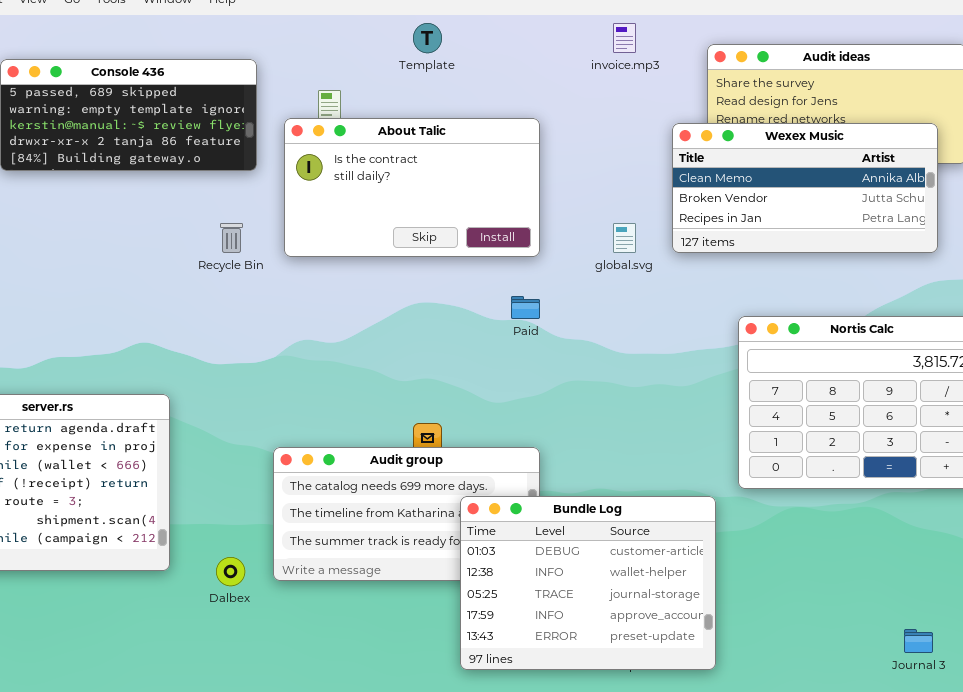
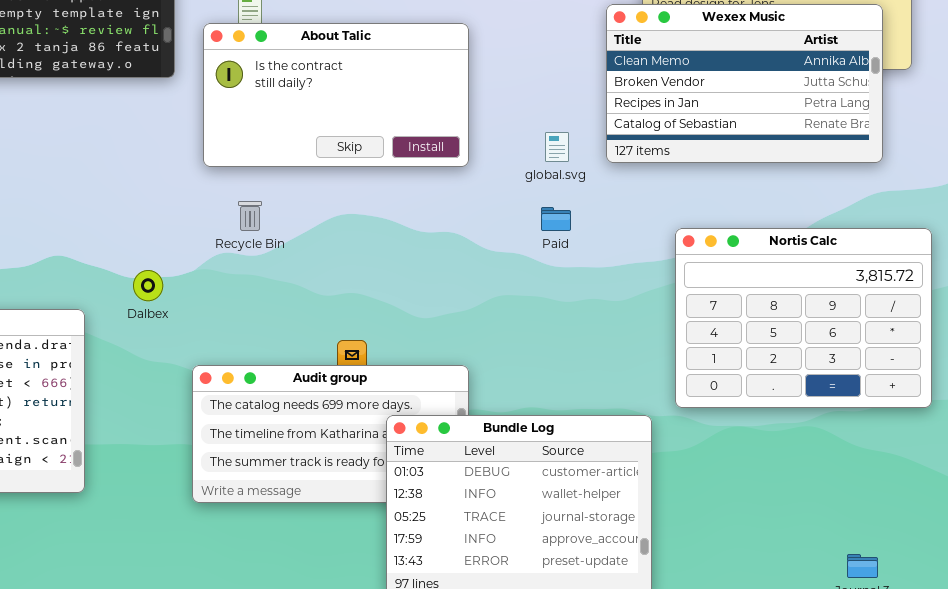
Wexex Music: [672,123,938,253] -> [606,4,883,163], resized
Recycle Bin: [220,223,243,253] -> [238,201,262,231], moved
Paid: [511,296,540,319] -> [541,207,571,231], moved
Dalbex: [216,557,245,586] -> [133,270,163,301], moved

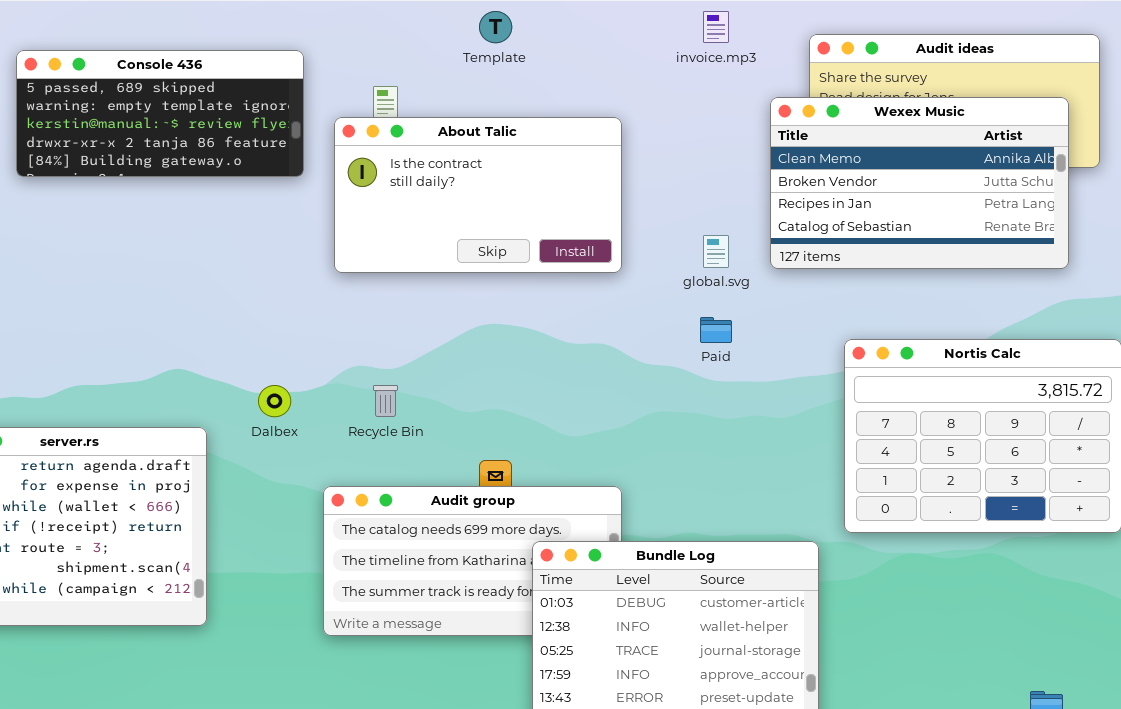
Recycle Bin: [238,201,262,231] -> [373,385,398,417], moved

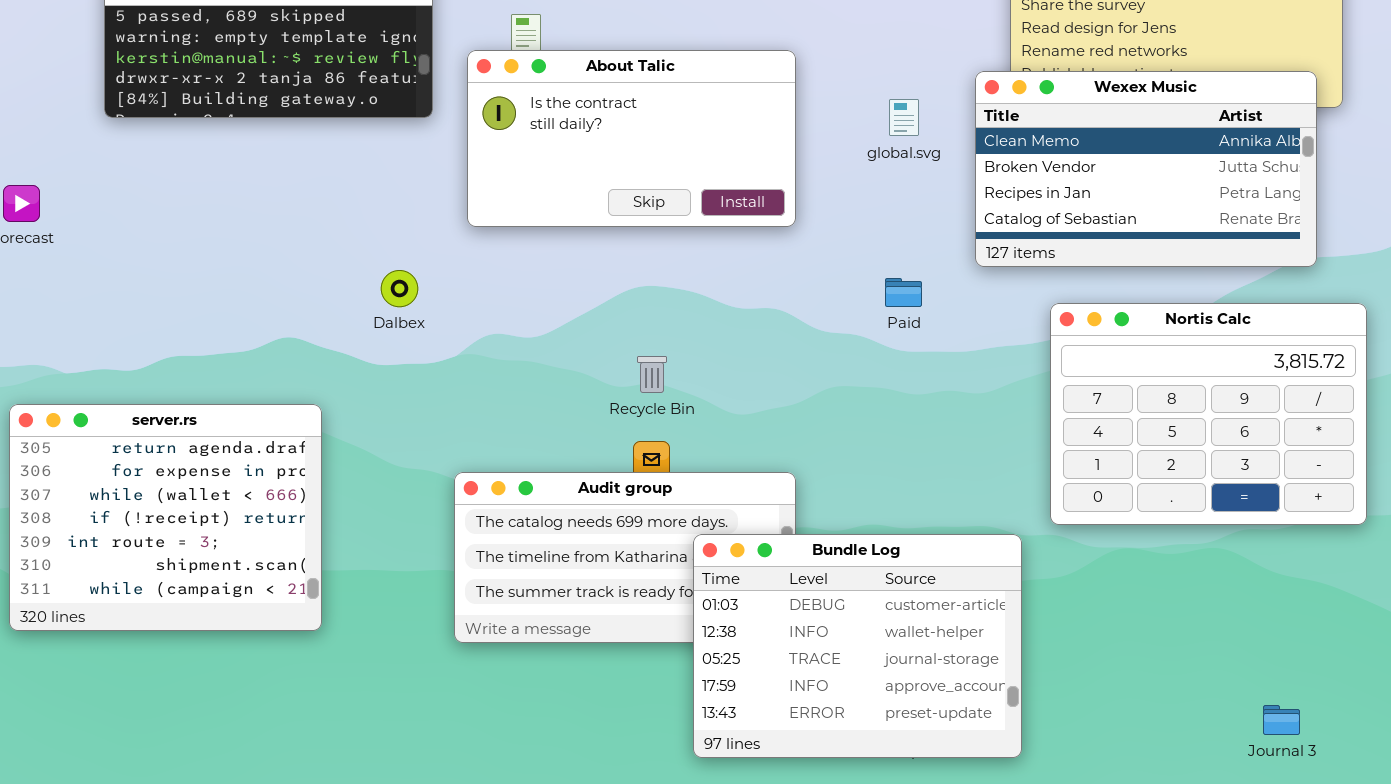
Wexex Music: [770,97,1069,269] -> [975,71,1317,267], moved
global.svg: [703,235,729,268] -> [889,99,919,136], moved
Dalbex: [258,385,291,417] -> [381,270,418,307], moved
Recycle Bin: [373,385,398,417] -> [637,356,667,393], moved

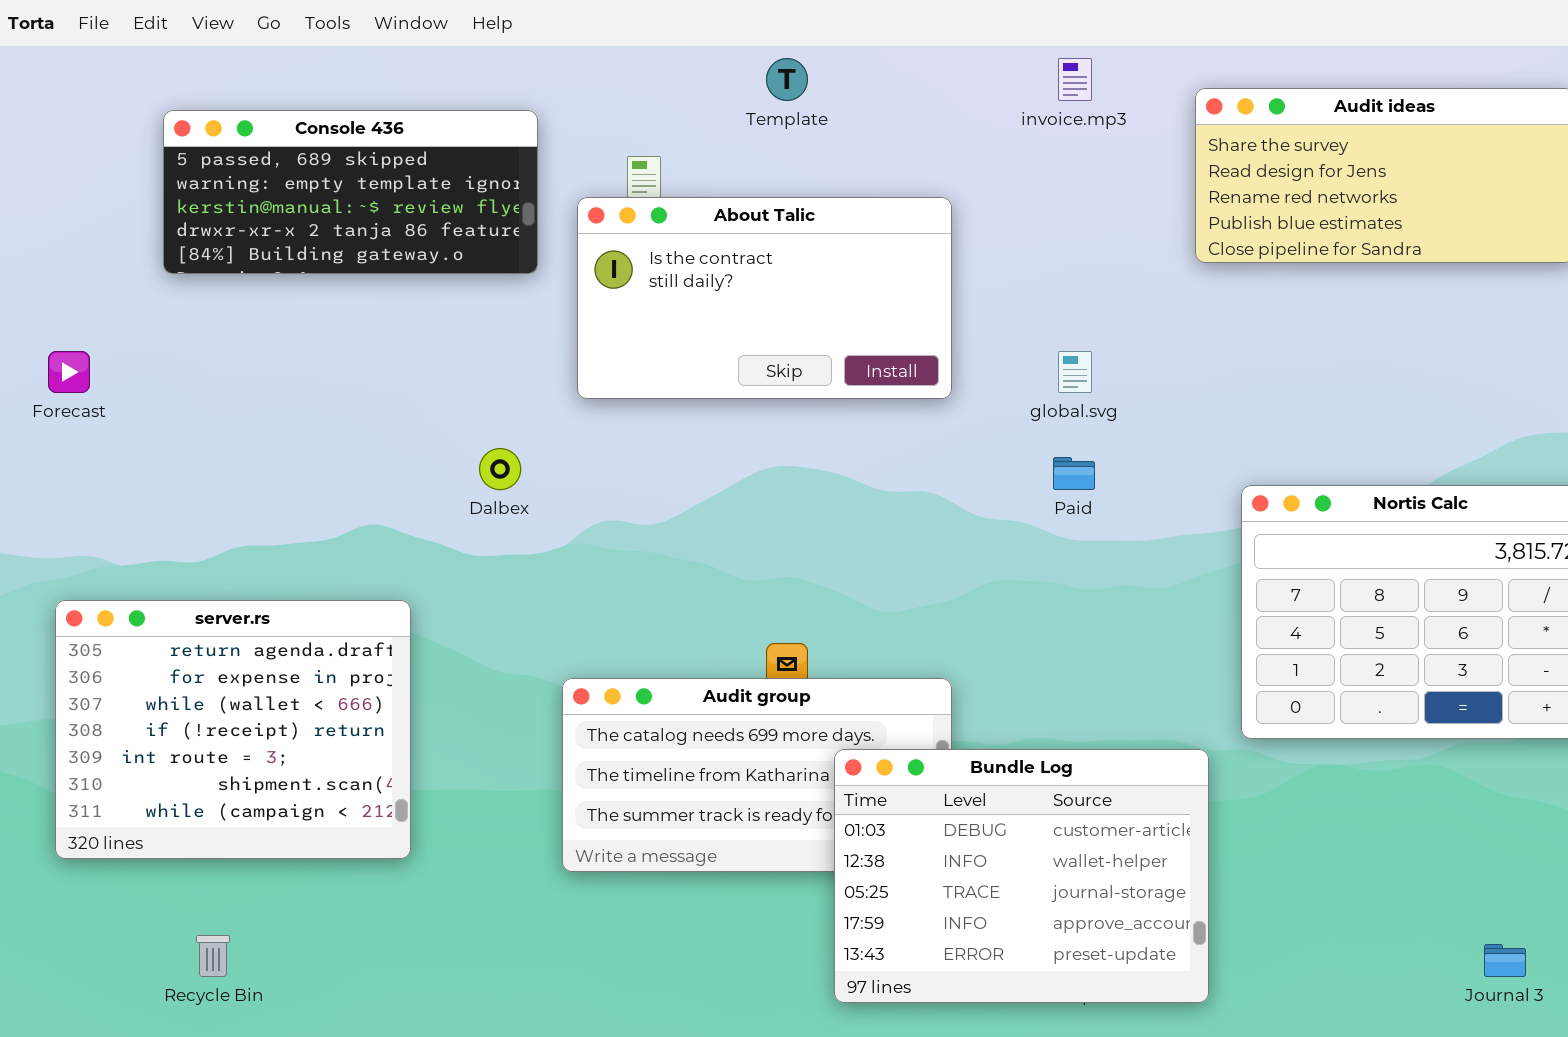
Wexex Music: [975,71,1317,267] -> none, closed
global.svg: [889,99,919,136] -> [1058,351,1092,393], moved
Recycle Bin: [637,356,667,393] -> [196,935,230,977], moved

